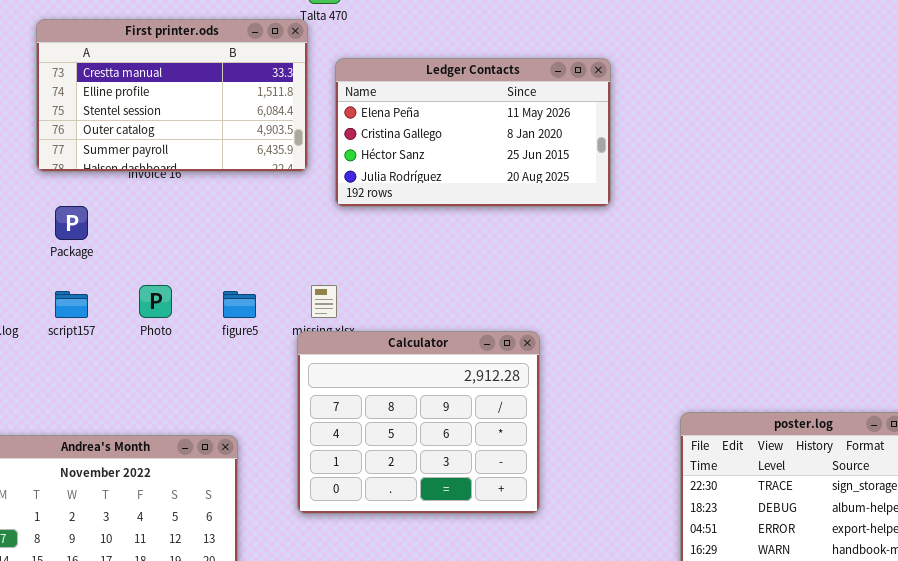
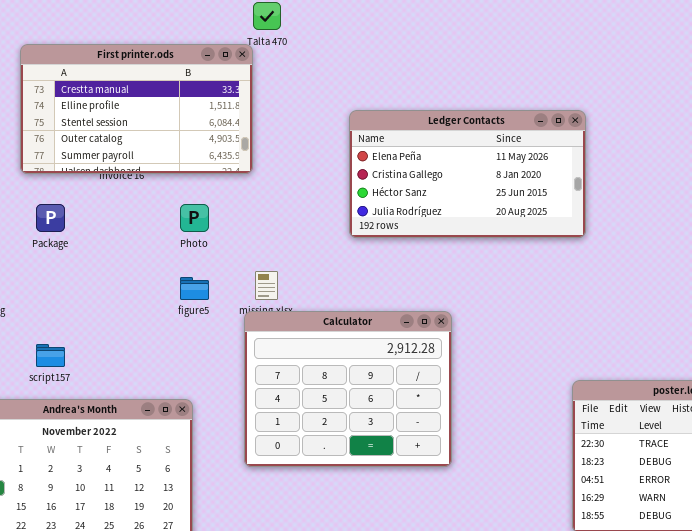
Ledger Contacts: [335,58,611,207] -> [349,110,586,238], moved
Photo: [139,285,172,318] -> [180,204,209,232], moved
script157: [55,291,88,318] -> [36,344,65,367], moved

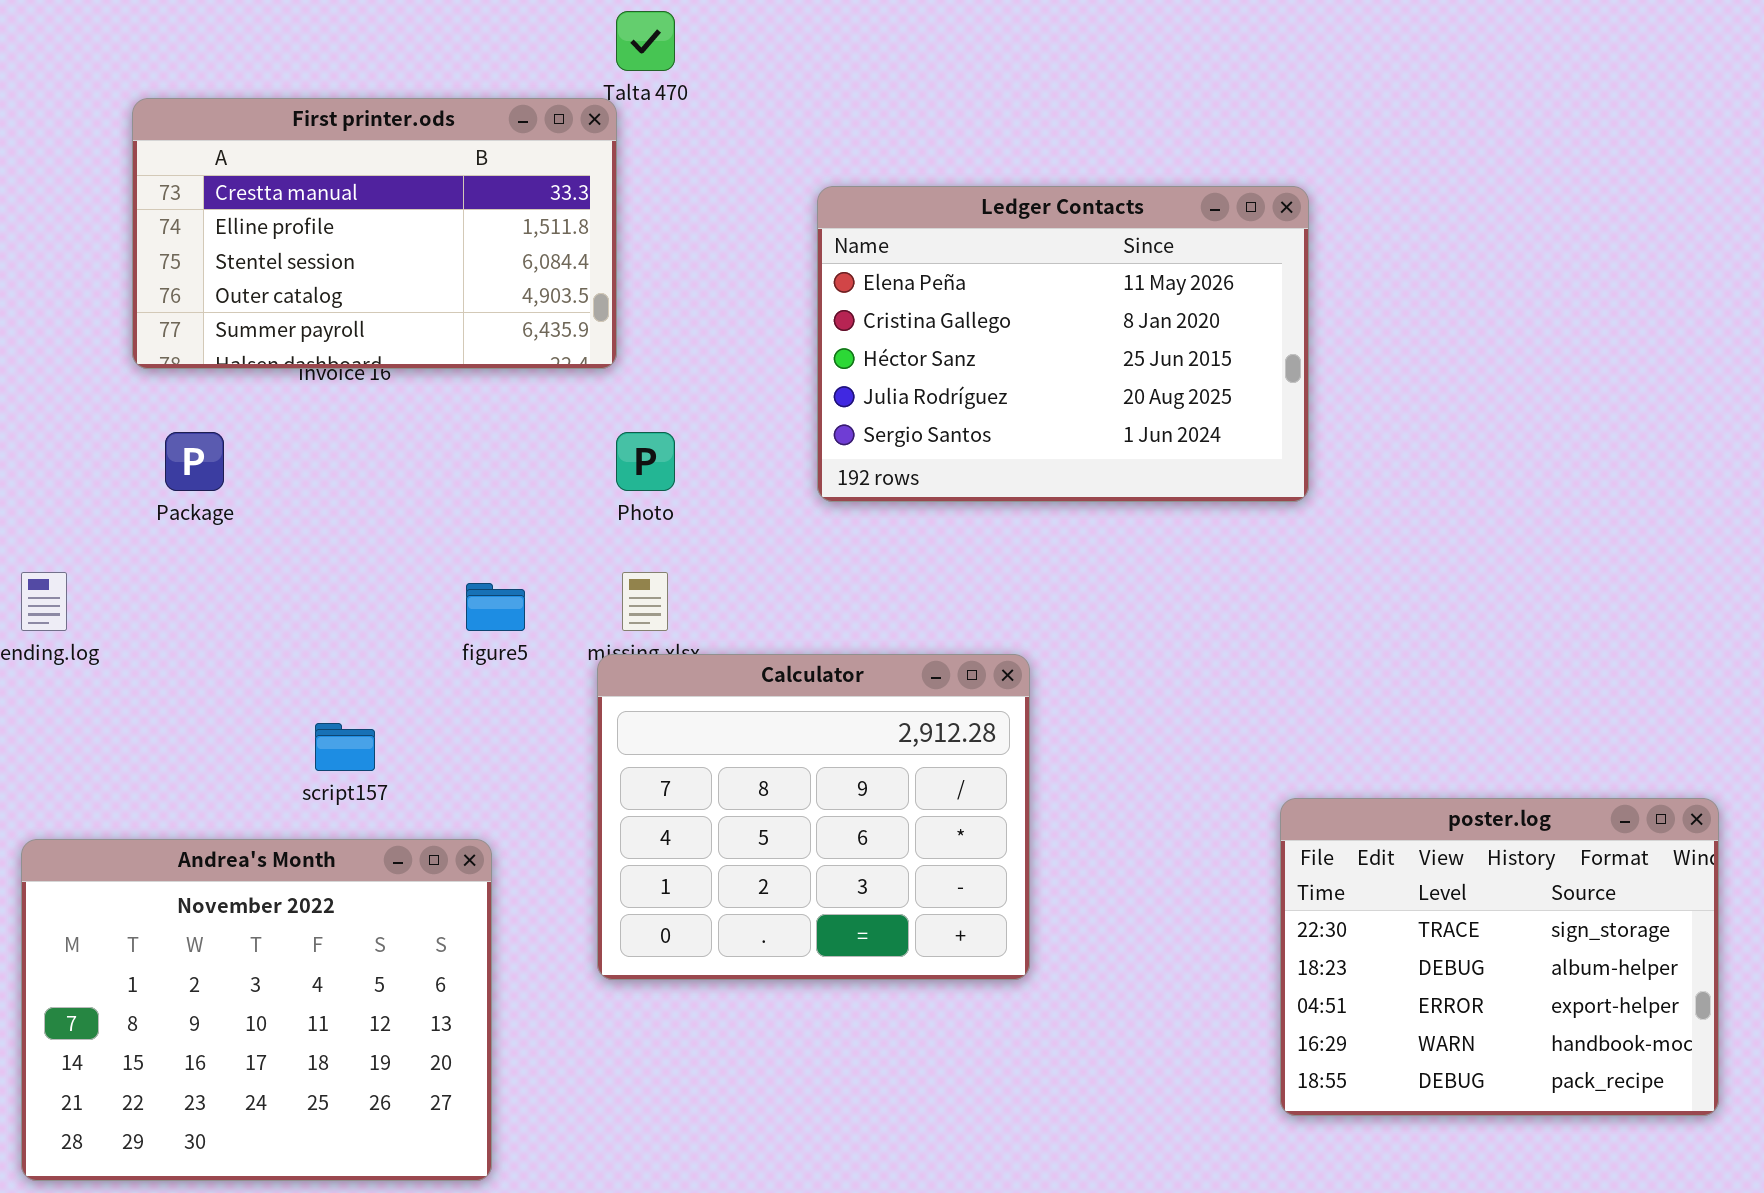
Ledger Contacts: [349,110,586,238] -> [817,186,1309,502], resized
Photo: [180,204,209,232] -> [616,432,675,491], moved
script157: [36,344,65,367] -> [315,723,375,771], moved

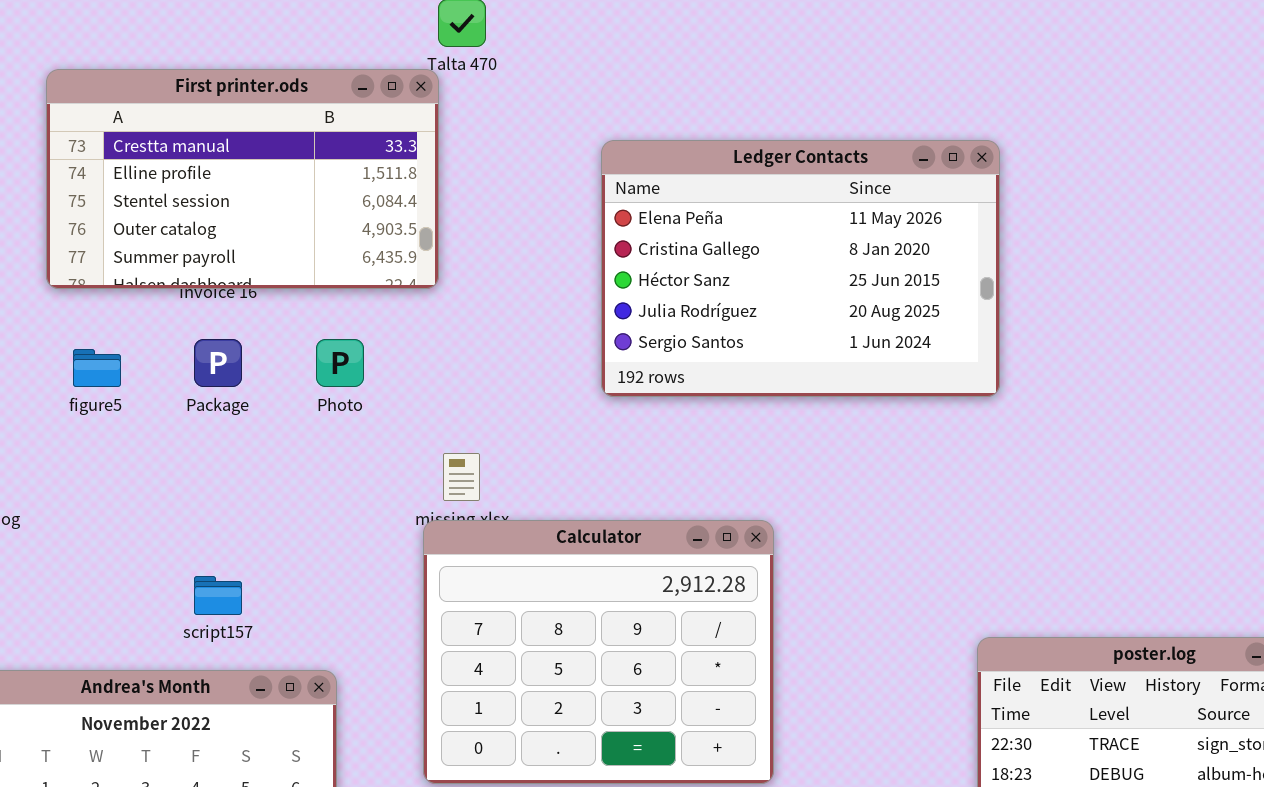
Package: [165,432,224,491] -> [194,339,242,387], moved
Photo: [616,432,675,491] -> [316,339,364,387], moved
figure5: [466,583,525,631] -> [73,349,121,387], moved

